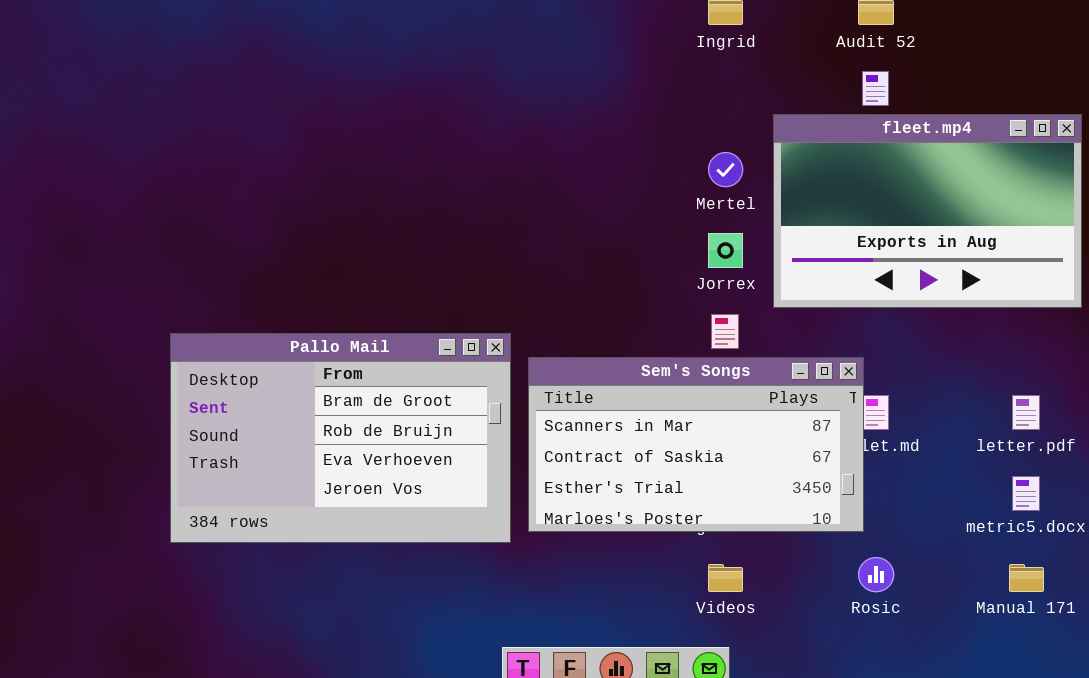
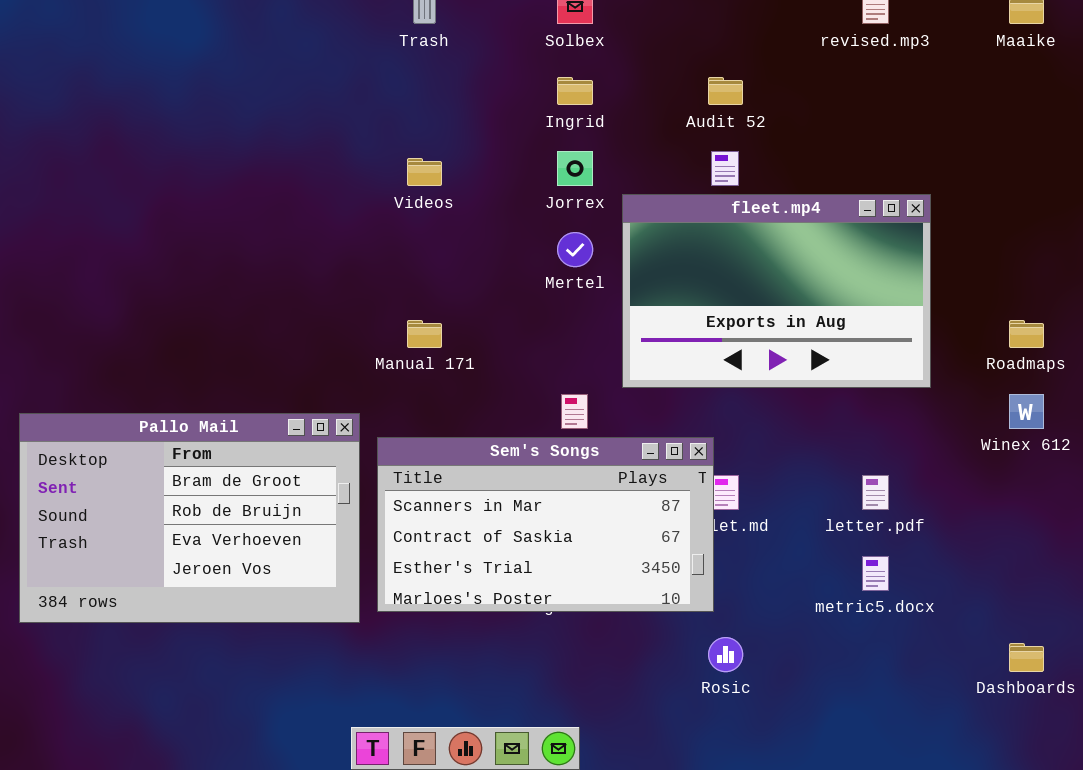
Jorrex: [708,233,743,268] -> [557,151,593,186], moved
Videos: [708,564,743,592] -> [407,158,442,186], moved
Manual 171: [1009,564,1044,592] -> [407,320,442,348], moved

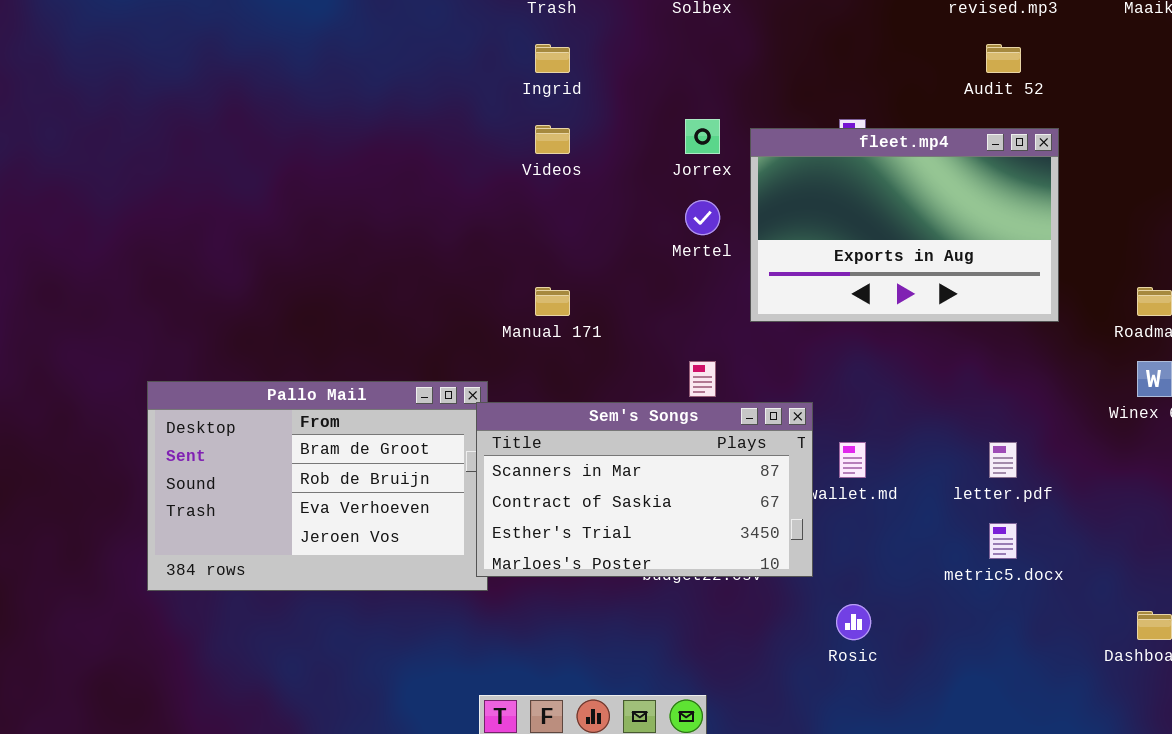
Ingrid: [557,77,593,105] -> [535,44,570,73], moved
Audit 52: [708,77,743,105] -> [986,44,1021,73], moved
fleet.mp4: [622,194,931,388] -> [750,128,1059,322], moved
Sem's Songs: [377,437,714,612] -> [476,402,813,577], moved

